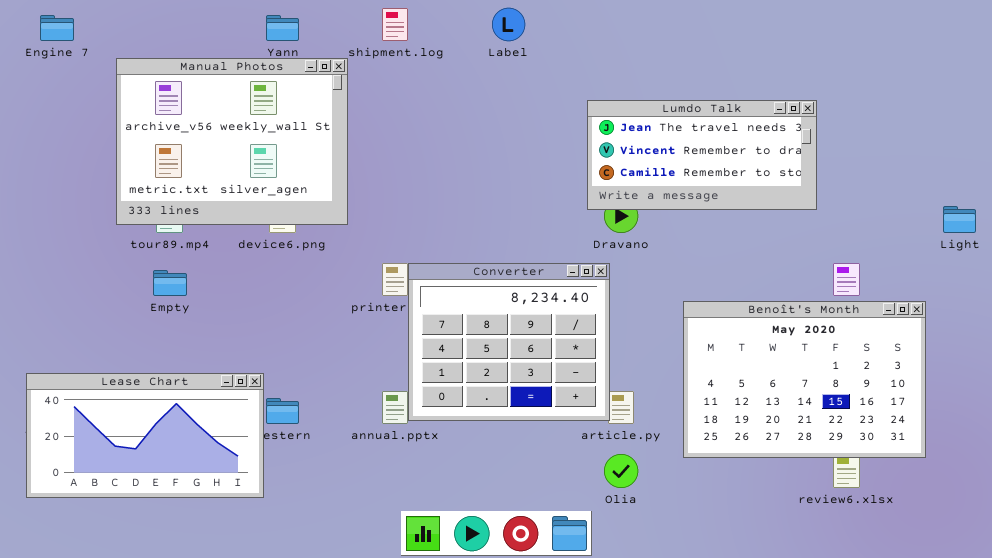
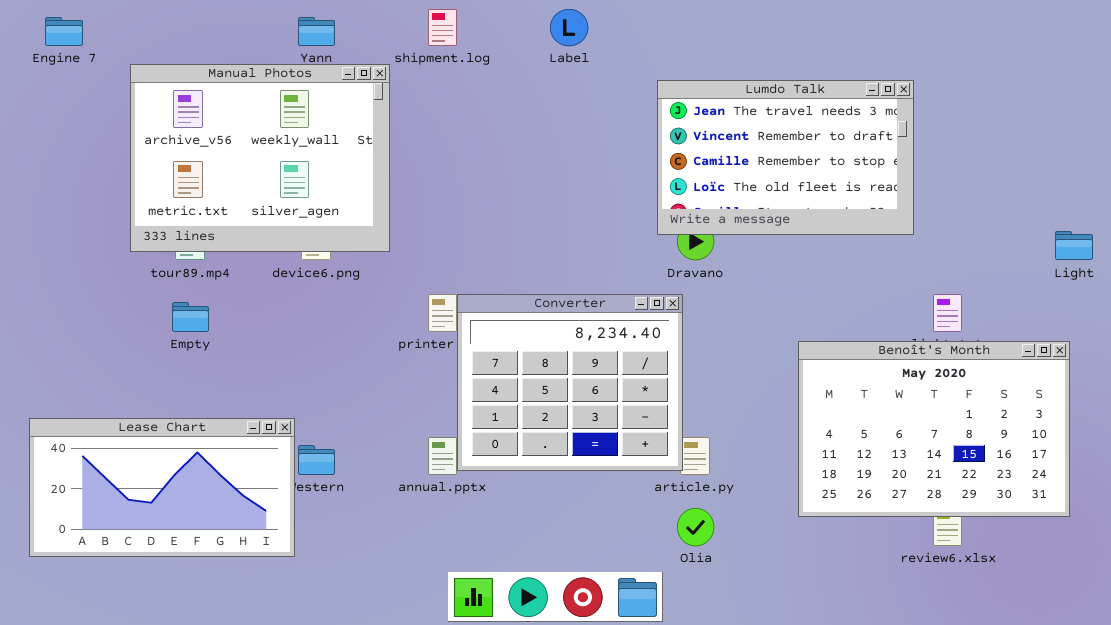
Lumdo Talk: [587,100,817,210] -> [657,80,914,235], resized
Benoît's Month: [683,301,926,458] -> [798,341,1070,517], moved

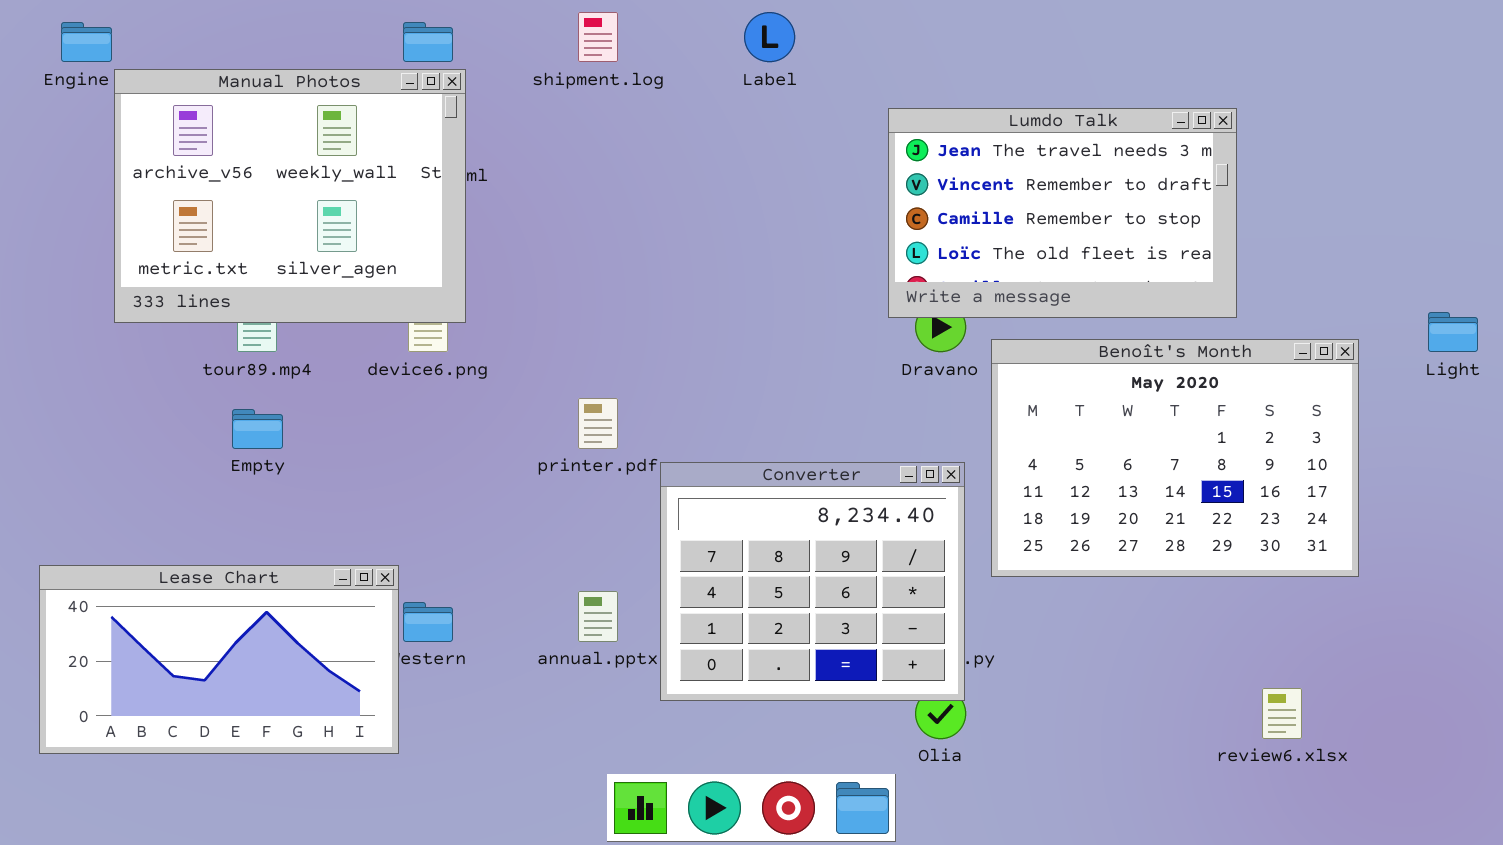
Manual Photos: [130,64,390,252] -> [114,69,466,323], moved
Converter: [457,294,683,471] -> [660,462,965,701], moved
Benoît's Month: [798,341,1070,517] -> [991,339,1359,577], moved

